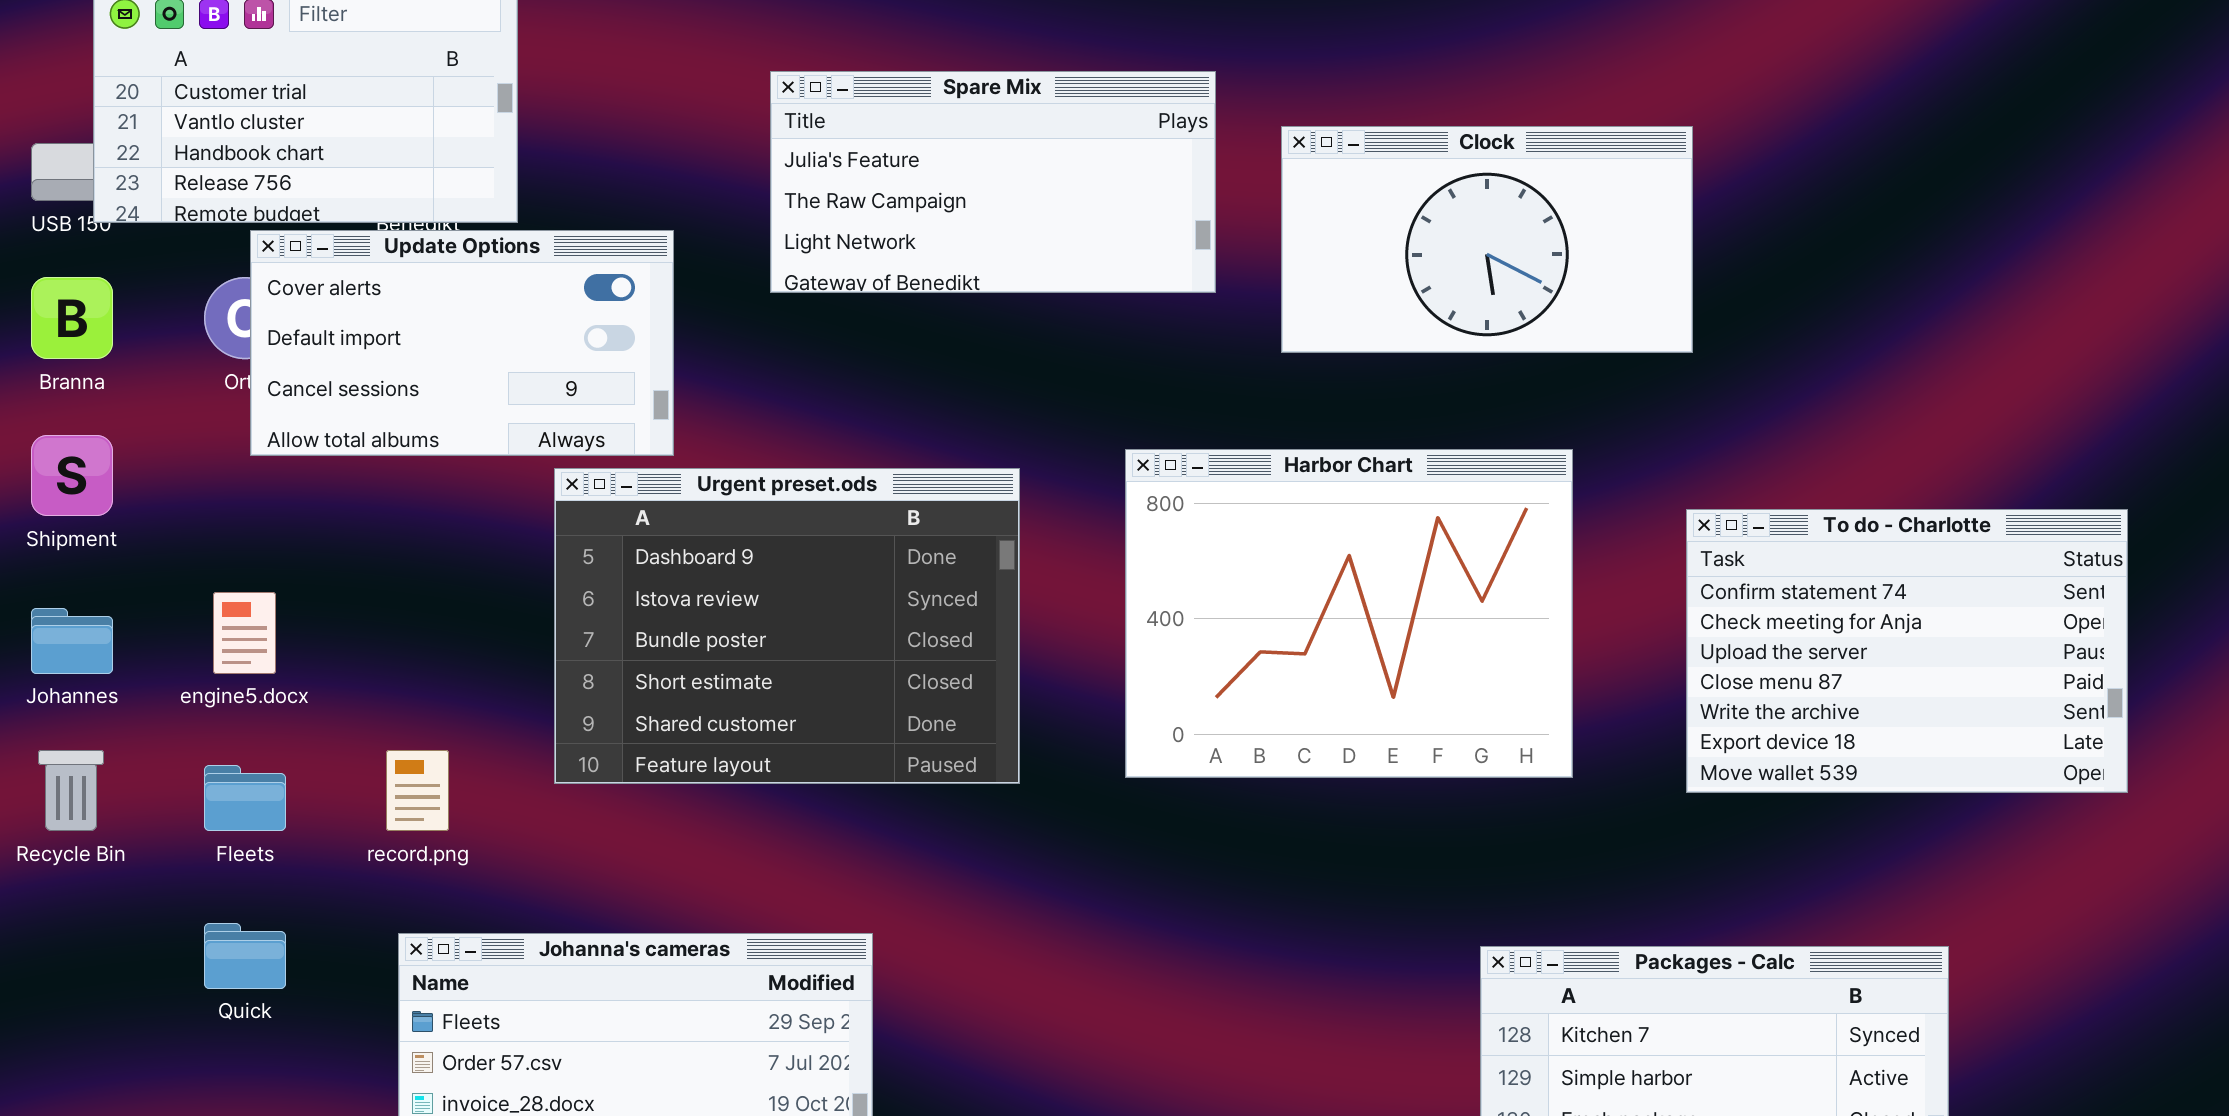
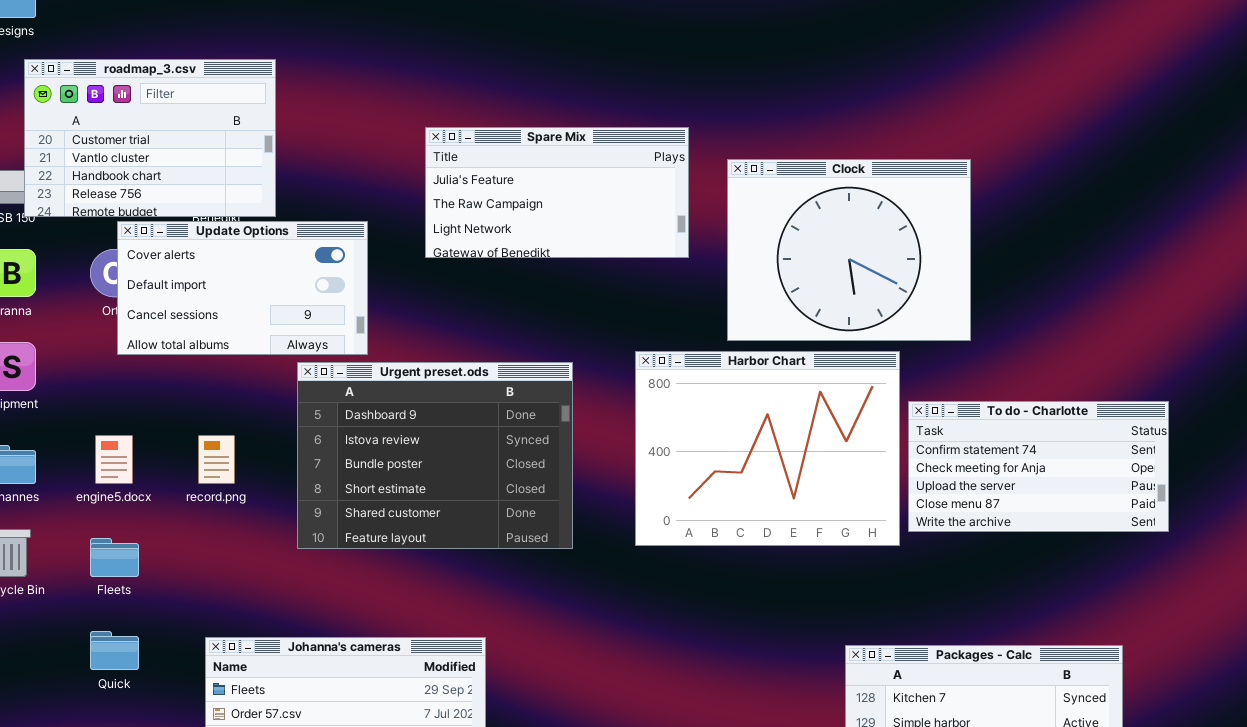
Clock: [1281,126,1693,353] -> [727,159,971,341], resized
To do - Charlotte: [1686,509,2128,793] -> [908,401,1169,532], moved, resized
record.png: [386,750,449,831] -> [198,435,235,484], moved

